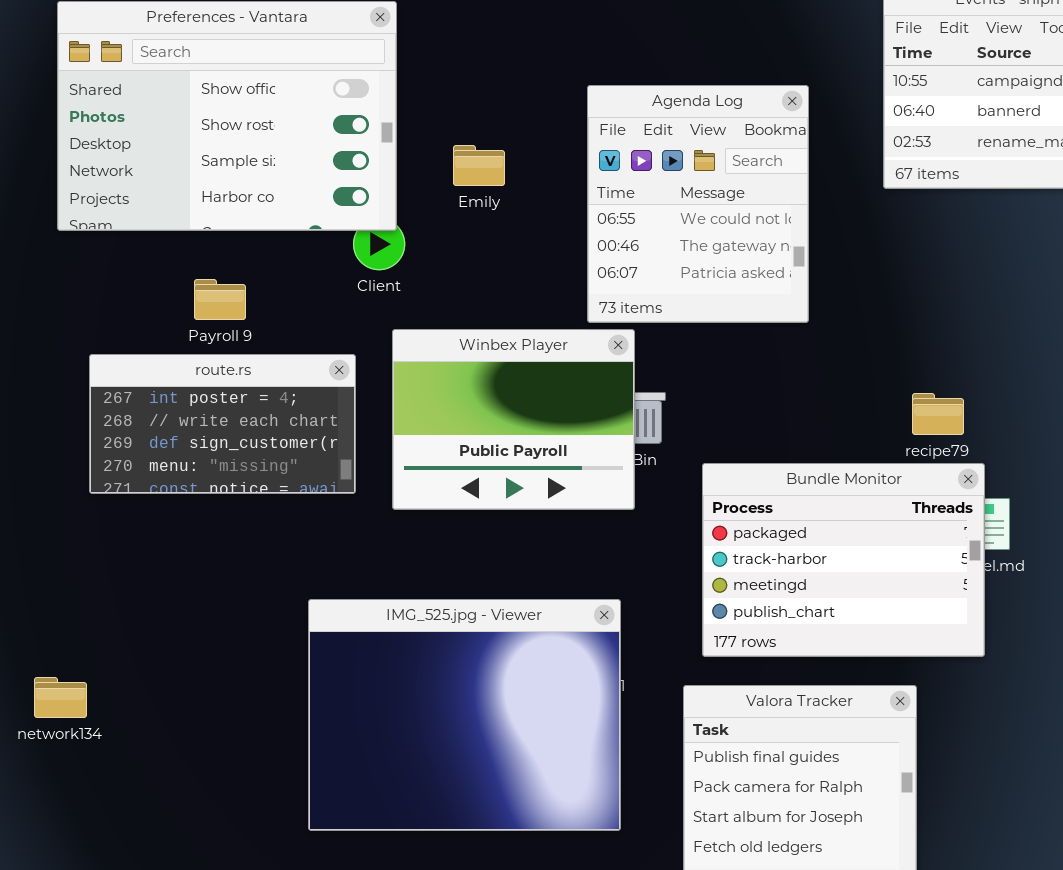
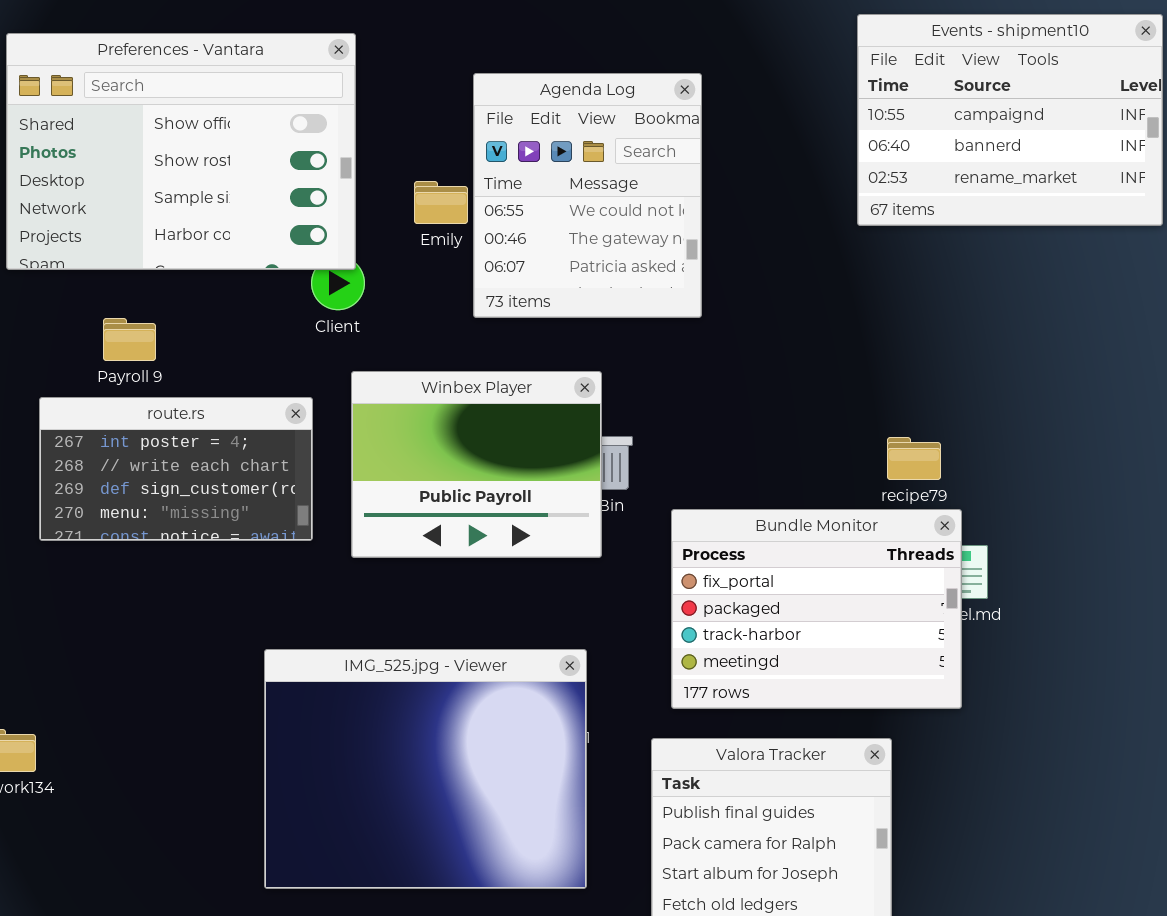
Agenda Log: [587,85,809,323] -> [473,73,702,318], moved
Payroll 9: [194,279,246,320] -> [103,318,156,361], moved
Bundle Monitor: [702,463,985,657] -> [671,509,962,709], scrolled up 1 row

